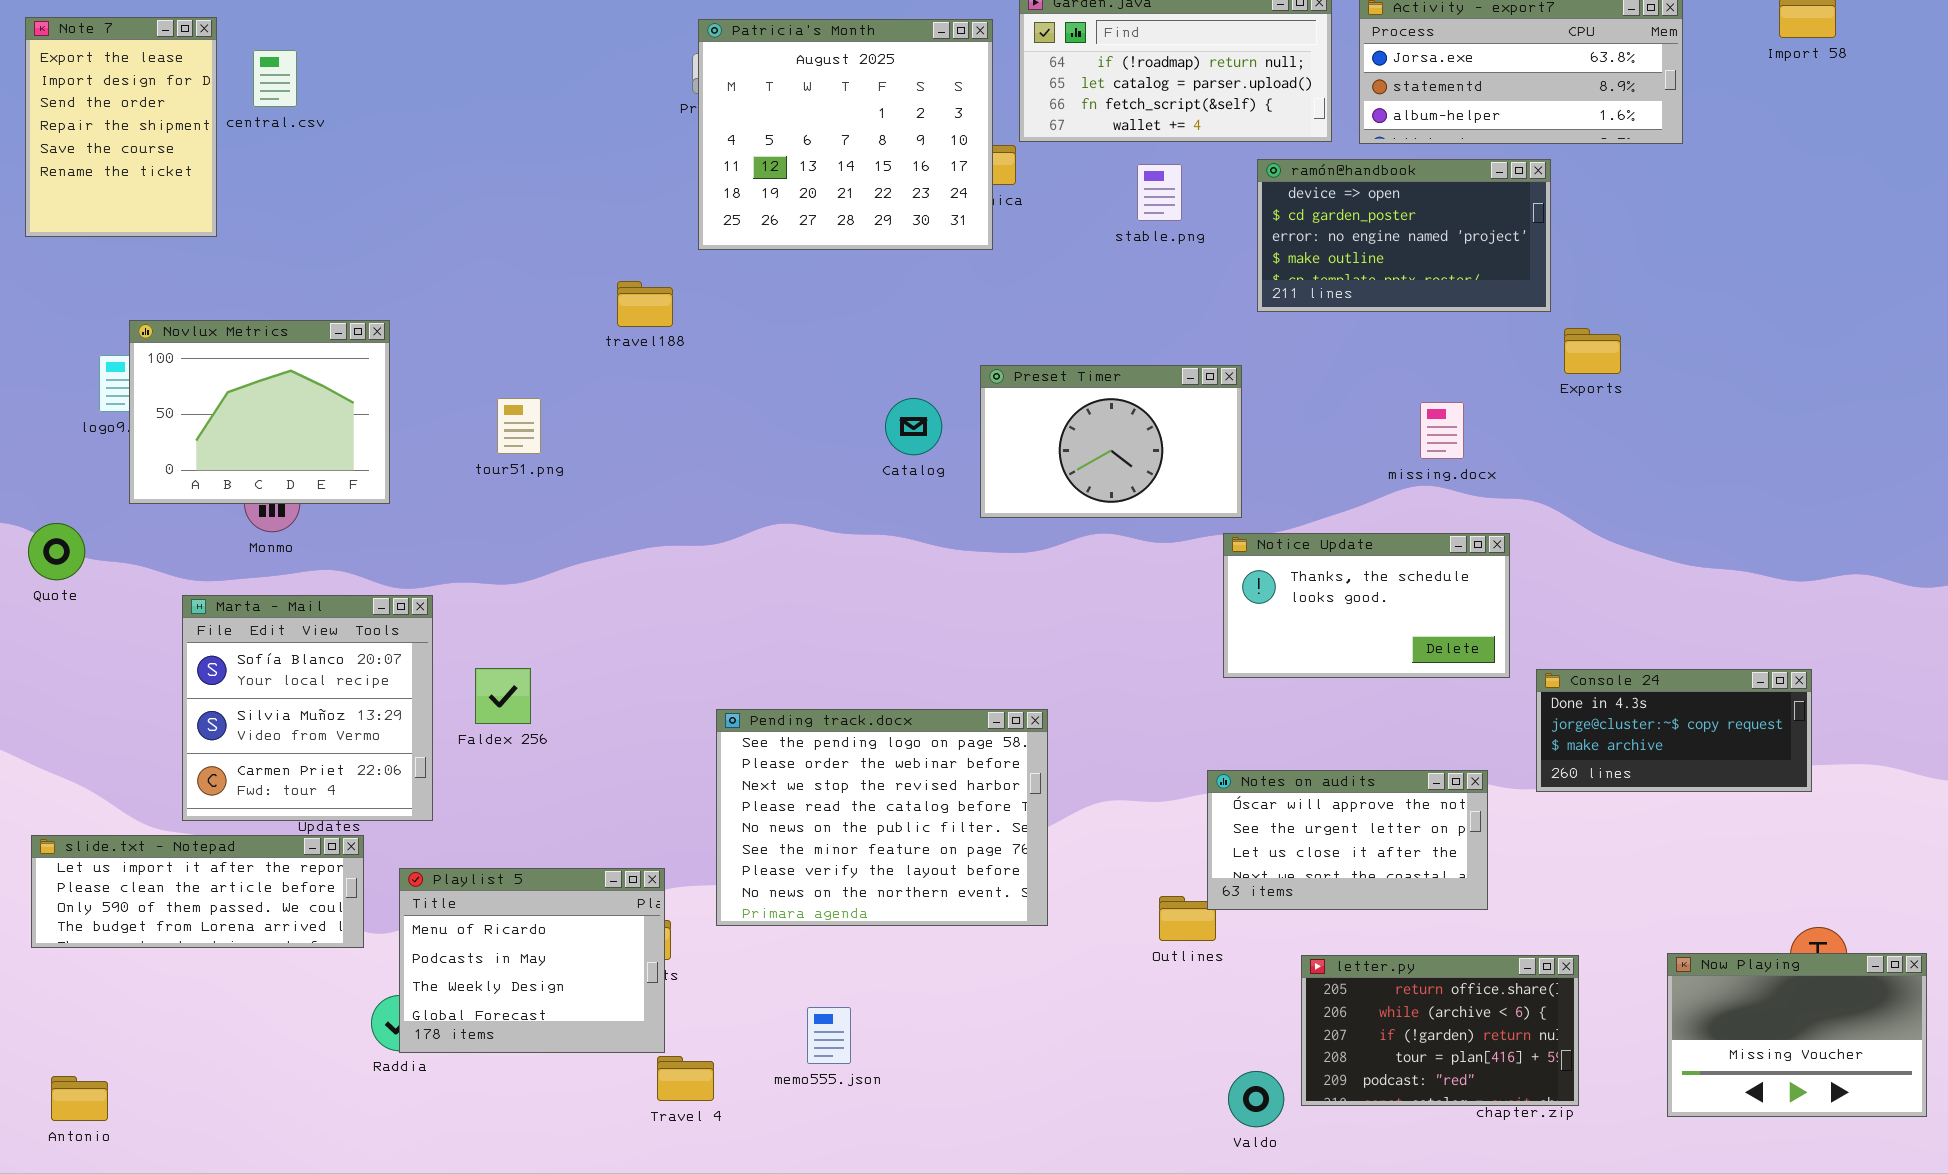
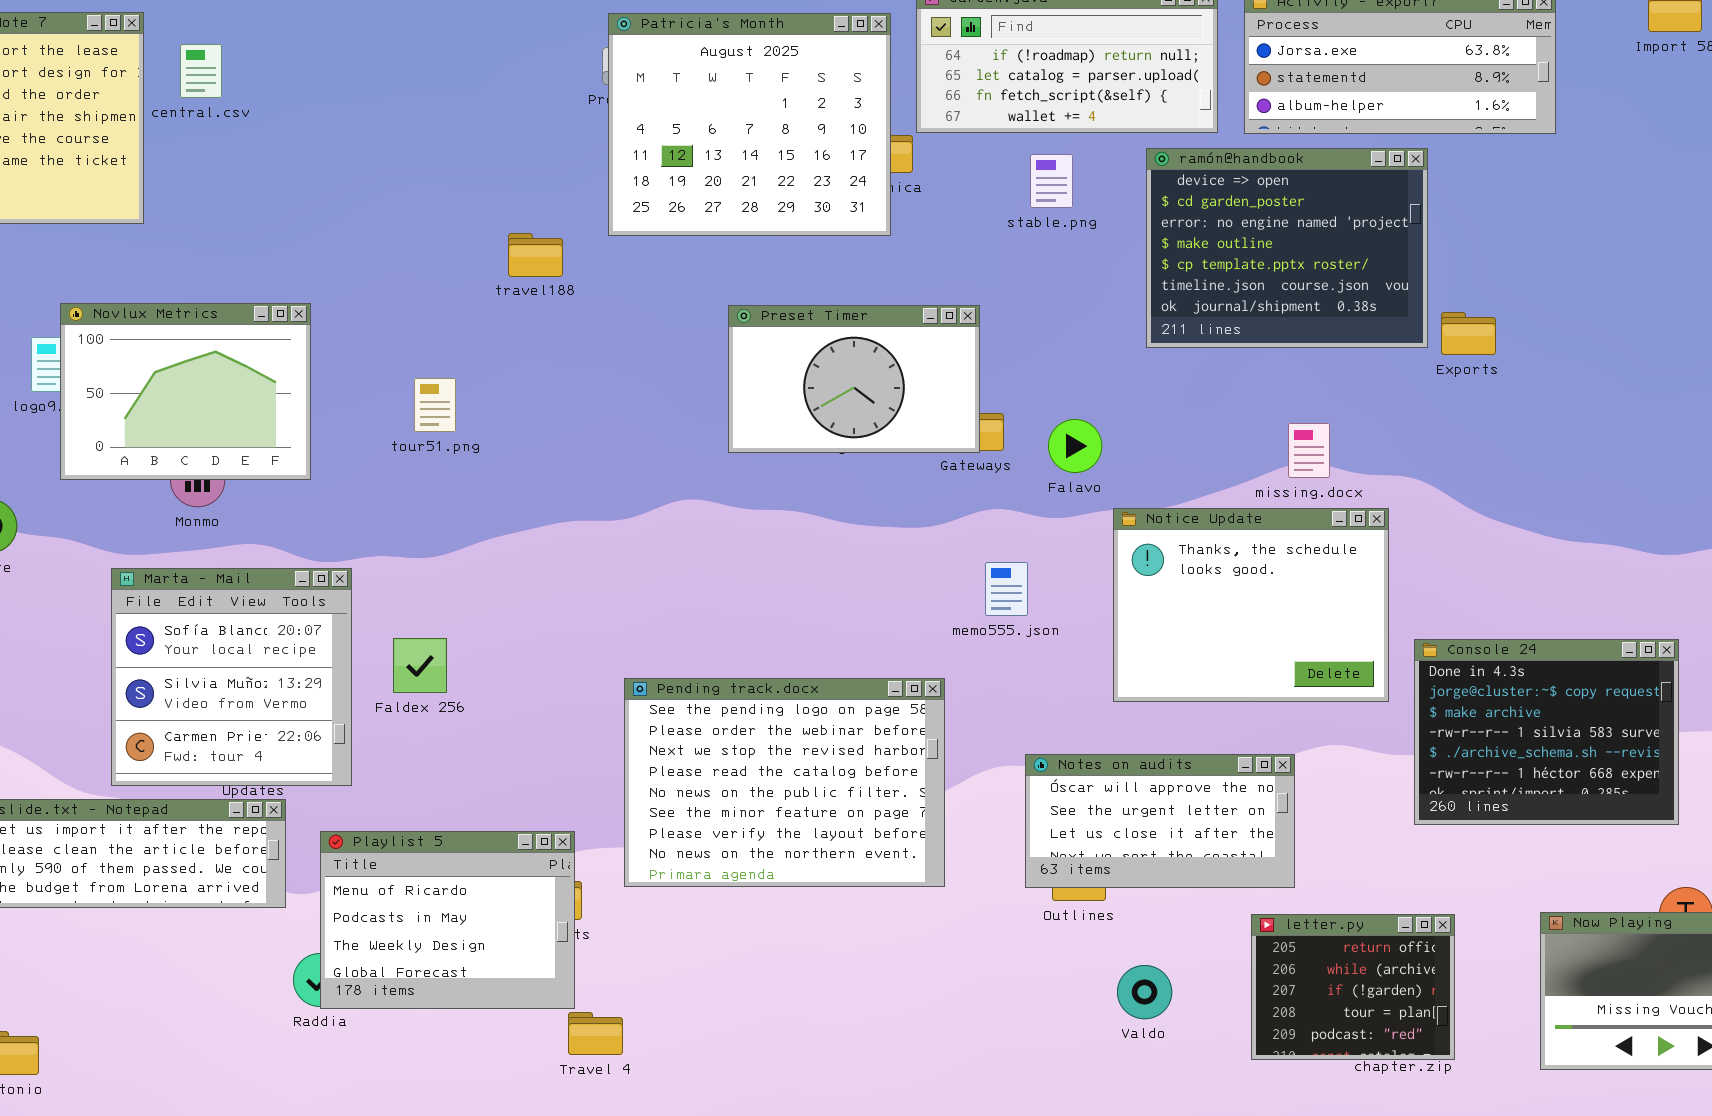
ramón@handbook: [1257,159,1551,312] -> [1146,148,1428,348], resized
travel188: [617,281,673,327] -> [508,233,563,277], moved
Preset Timer: [980,365,1242,518] -> [728,305,980,453], moved
missing.docx: [1420,402,1464,459] -> [1288,423,1330,478], moved
Notice Update: [1223,533,1510,678] -> [1113,508,1389,702], resized
Console 24: [1536,669,1812,792] -> [1414,639,1679,825], resized
Notes on audits: [1207,770,1488,910] -> [1025,754,1295,888], moved
letter.py: [1301,955,1579,1106] -> [1251,914,1455,1060], resized
memo555.json: [807,1007,851,1064] -> [985,562,1028,616], moved
Valdo: [1228,1071,1284,1127] -> [1117,965,1172,1019], moved

